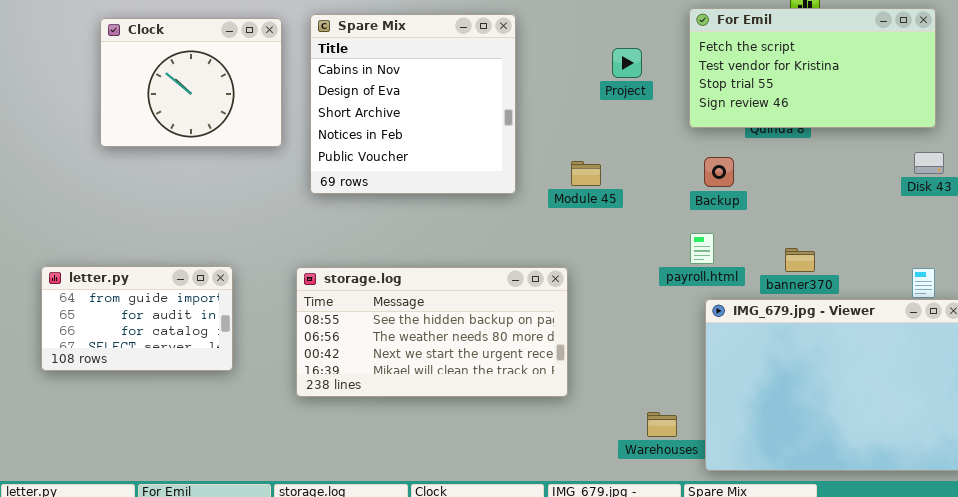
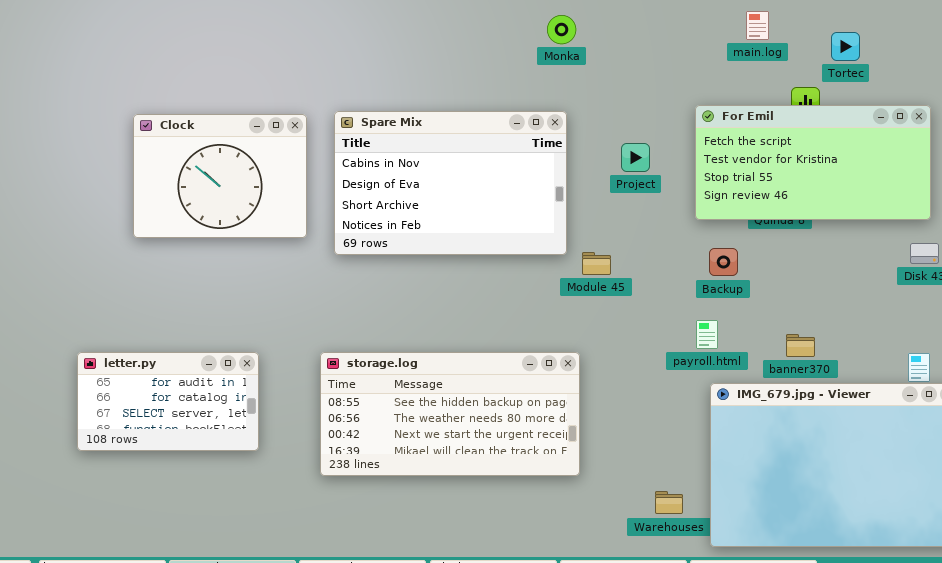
Spare Mix: [310,14,516,194] -> [334,111,567,255], resized
letter.py: [41,266,233,371] -> [77,352,259,451], scrolled down 1 row

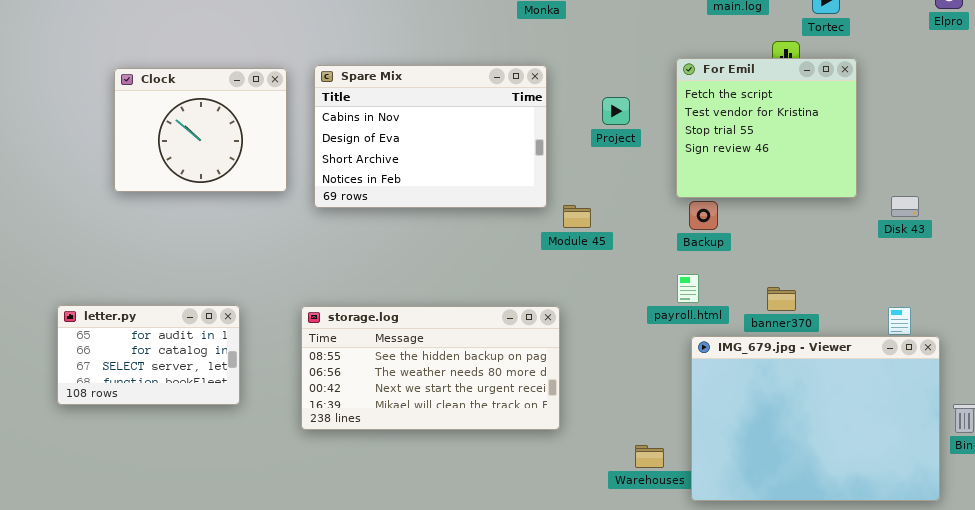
For Emil: [695,105,931,220] -> [676,58,857,198], resized

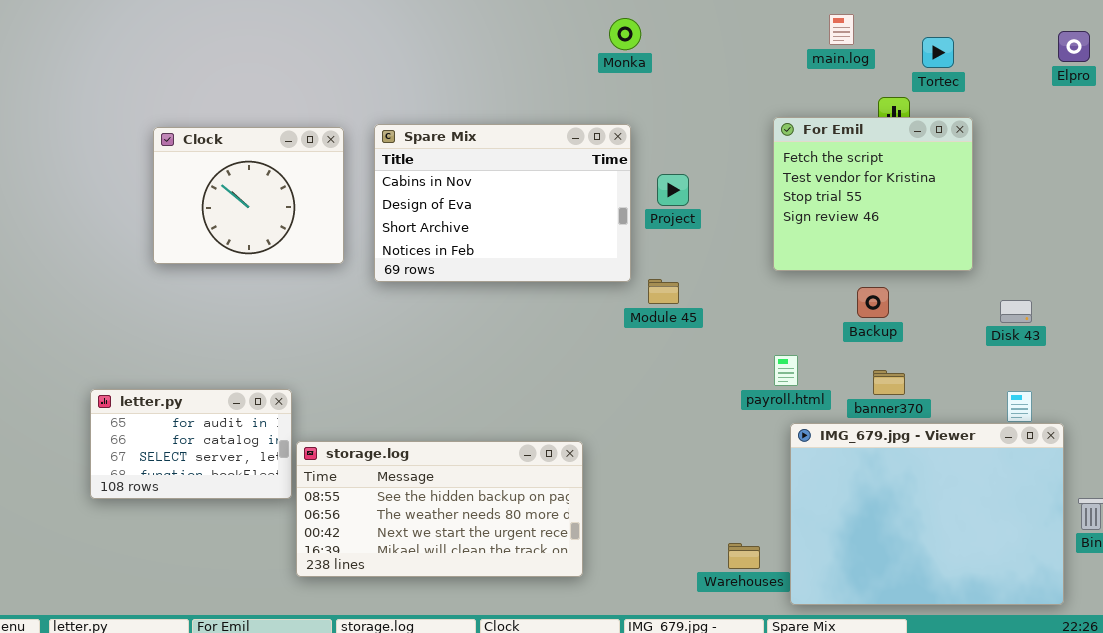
Project: [602,97,630,125] -> [657,174,689,206], moved
Disk 43: [891,196,919,217] -> [1000,300,1032,323], moved
Backup: [689,201,718,230] -> [857,287,889,318], moved
storage.log: [301,306,560,430] -> [296,441,583,577], moved

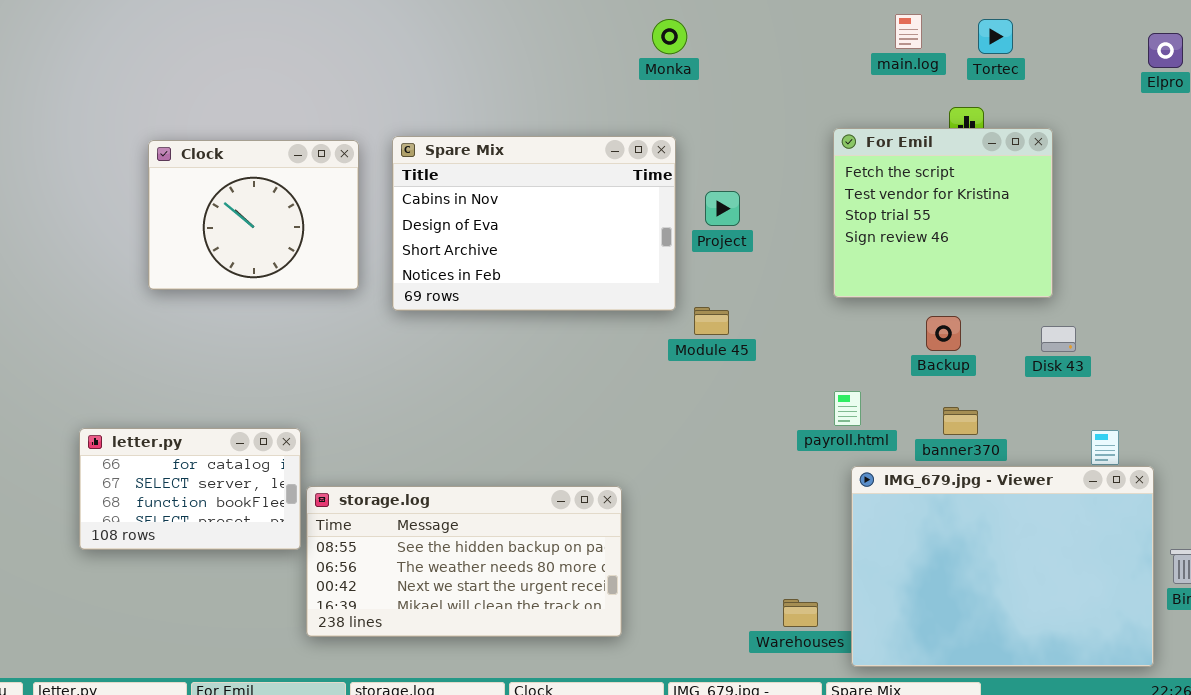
Tortec: [922,37,954,68] -> [978,19,1013,54], moved
Disk 43: [1000,300,1032,323] -> [1041,326,1076,352], moved
letter.py: [90,389,292,499] -> [79,428,301,550], scrolled down 1 row

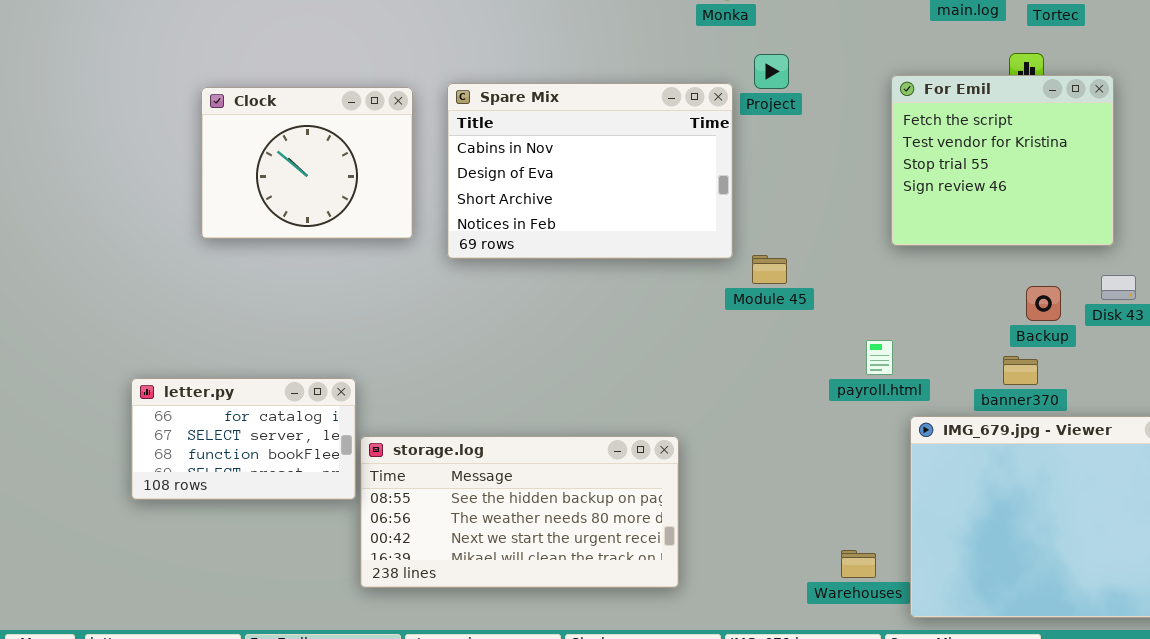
Project: [705,191,740,226] -> [754,54,789,89], moved
Backup: [926,316,961,351] -> [1026,286,1061,321], moved
payroll.html: [834,391,861,426] -> [866,340,893,375], moved

